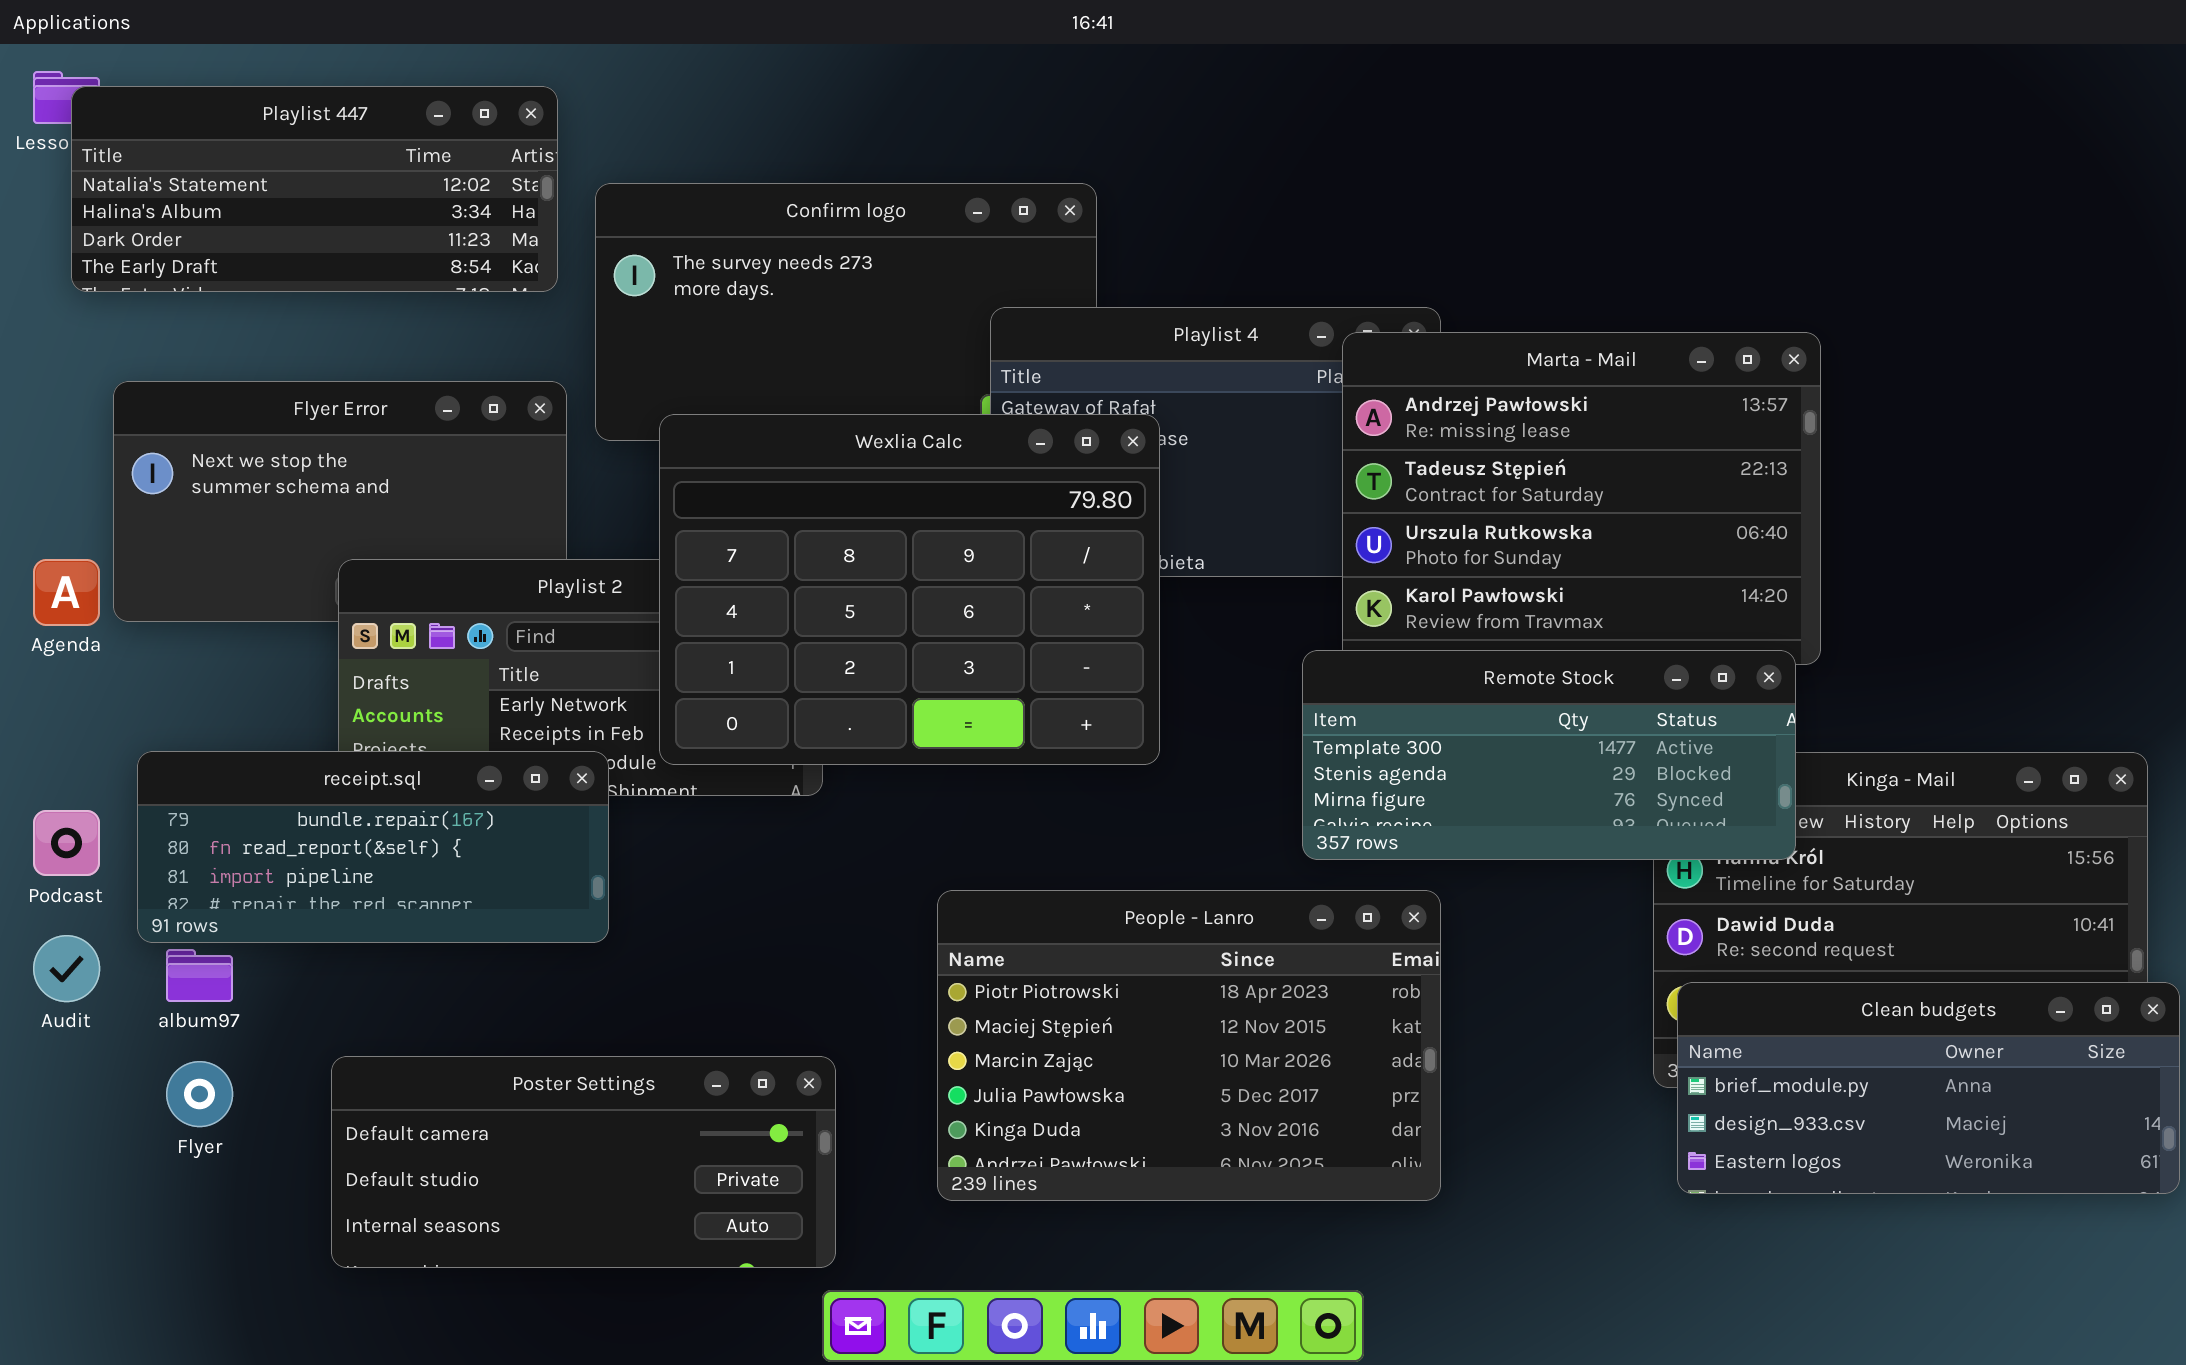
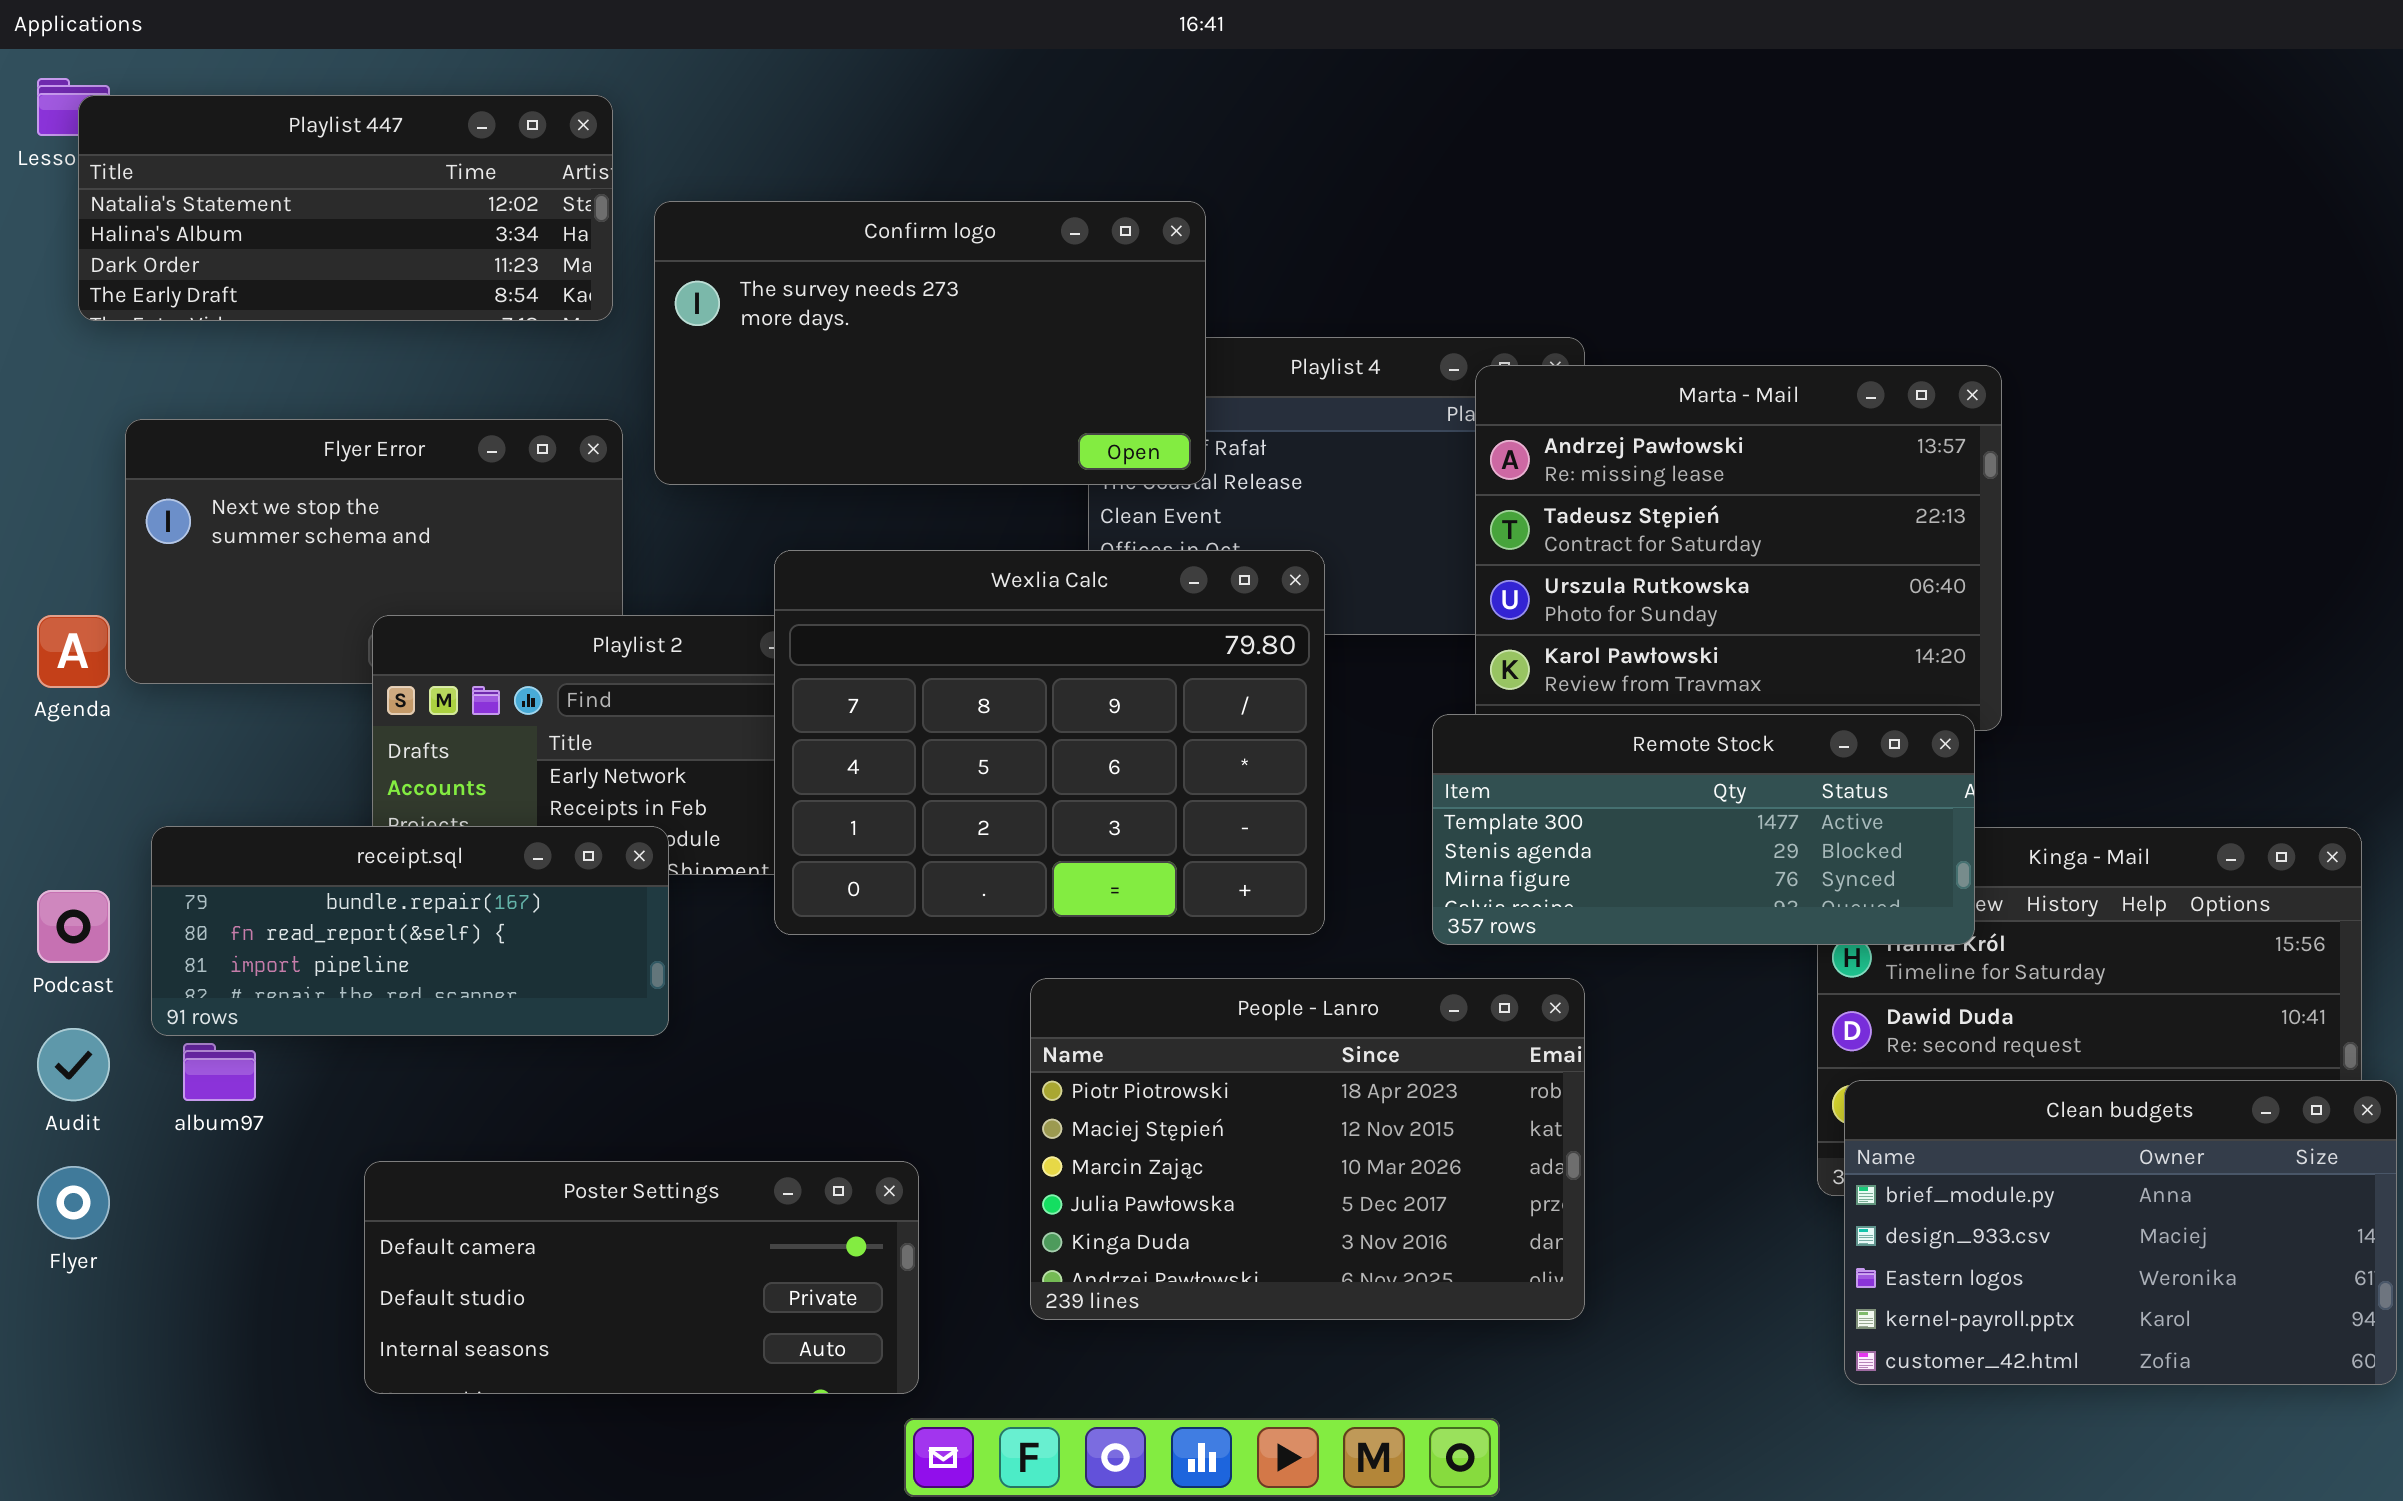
Confirm logo: [595,183,1097,441] -> [654,201,1206,485], raised
Wexlia Calc: [659,414,1160,765] -> [774,550,1325,935], moved
Clean budgets: [1677,982,2180,1194] -> [1844,1080,2397,1385], resized
Flyer: [166,1061,233,1127] -> [37,1166,110,1239], moved

